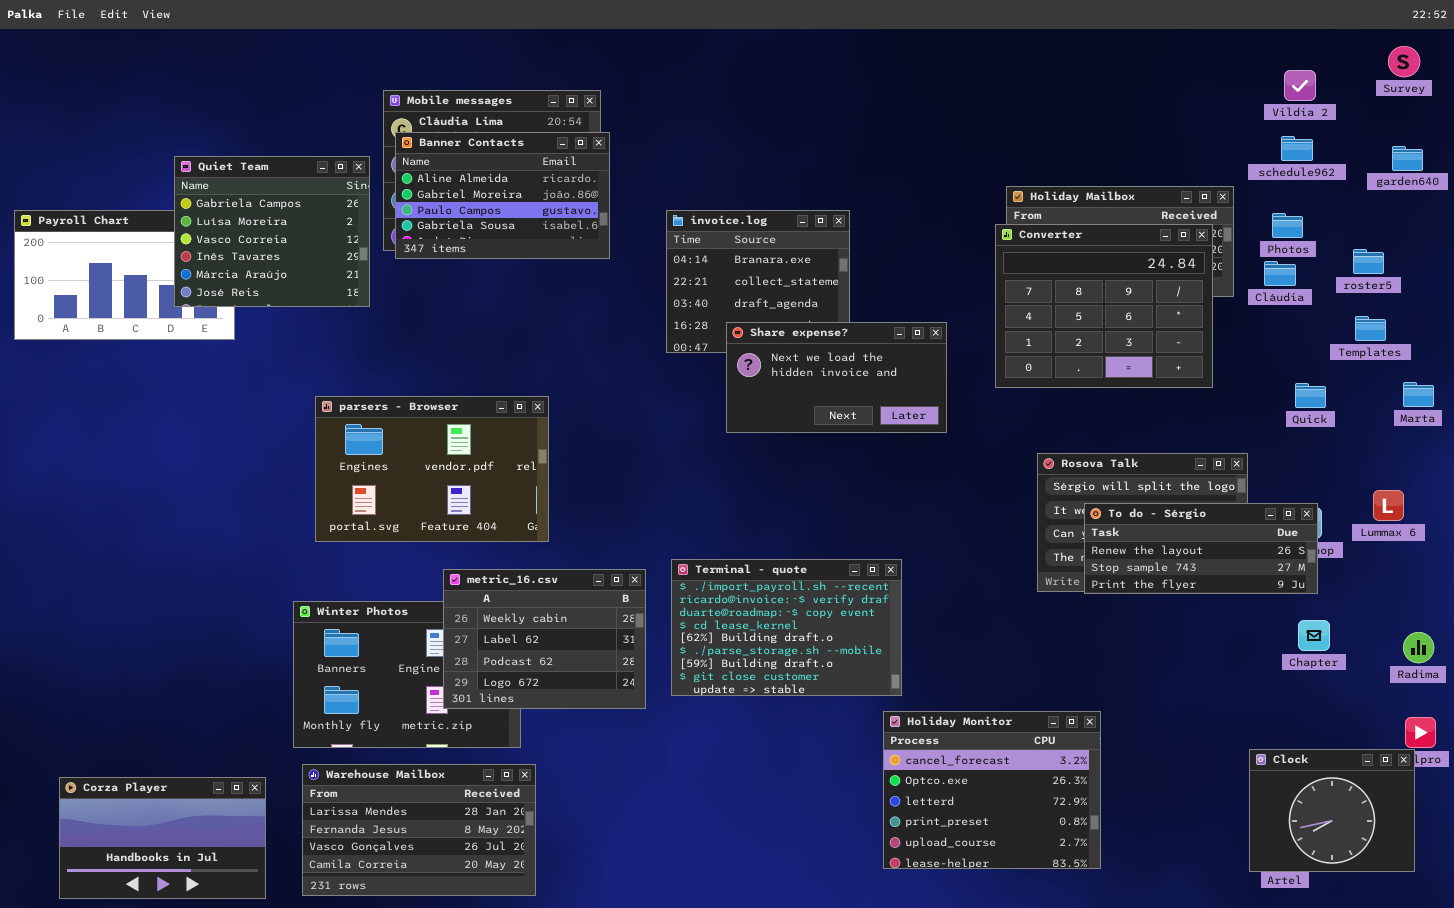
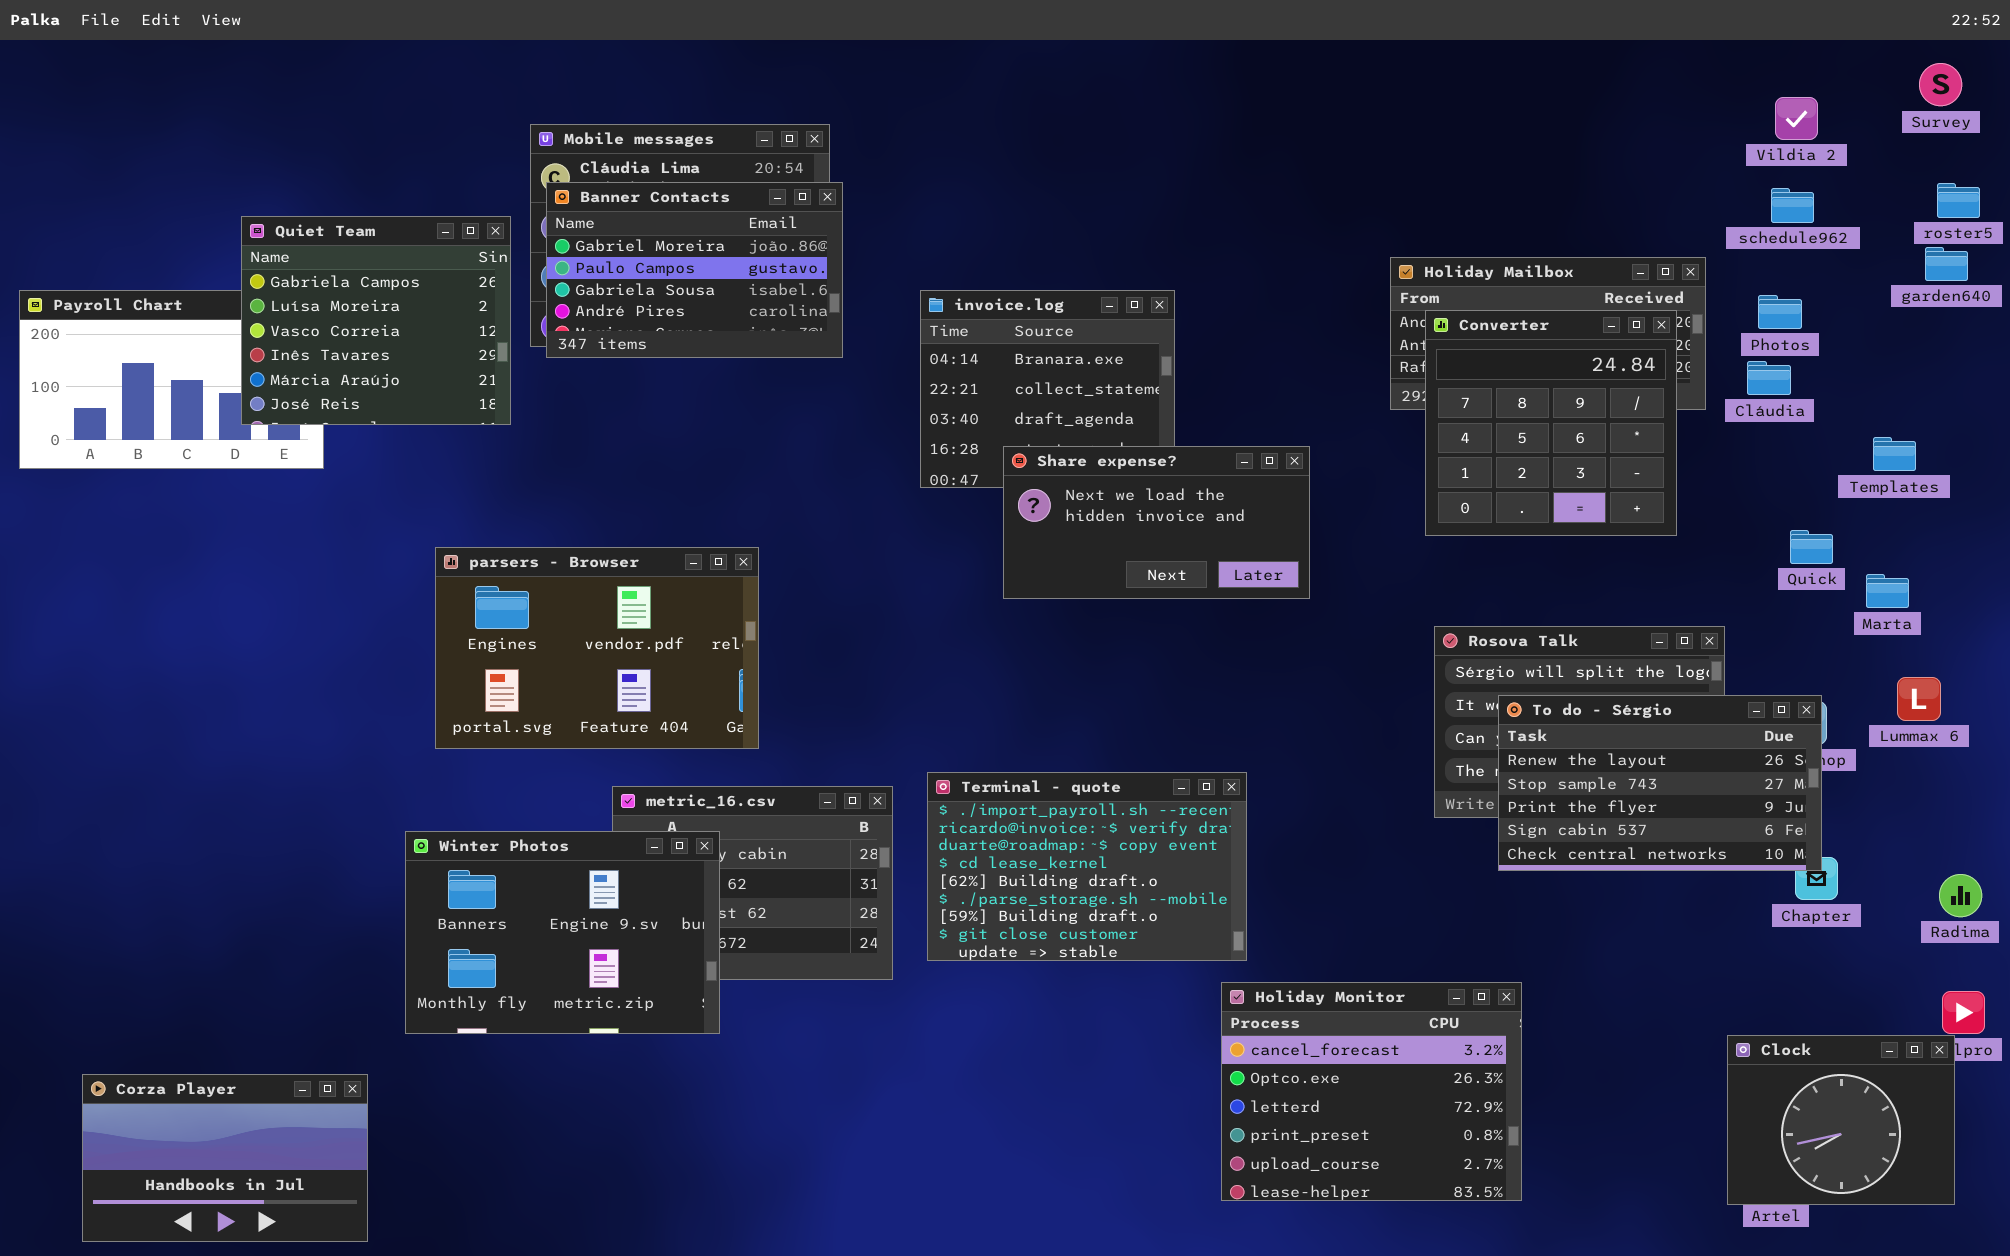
Banner Contacts: [395,132,610,259] -> [546,182,843,358], scrolled down 1 row
garden640: [1392,146,1423,171] -> [1925,247,1968,281], moved
Converter: [995,224,1213,388] -> [1425,310,1677,536], resized
roster5: [1353,249,1384,274] -> [1937,183,1980,218], moved
Marta: [1403,382,1434,407] -> [1866,574,1909,608], moved
To do - Sérgio: [1084,503,1318,594] -> [1498,695,1822,871], resized
Winter Photos: [293,601,521,748] -> [405,831,720,1034], raised
Warehouse Mailbox: [302,764,536,896] -> none, closed

